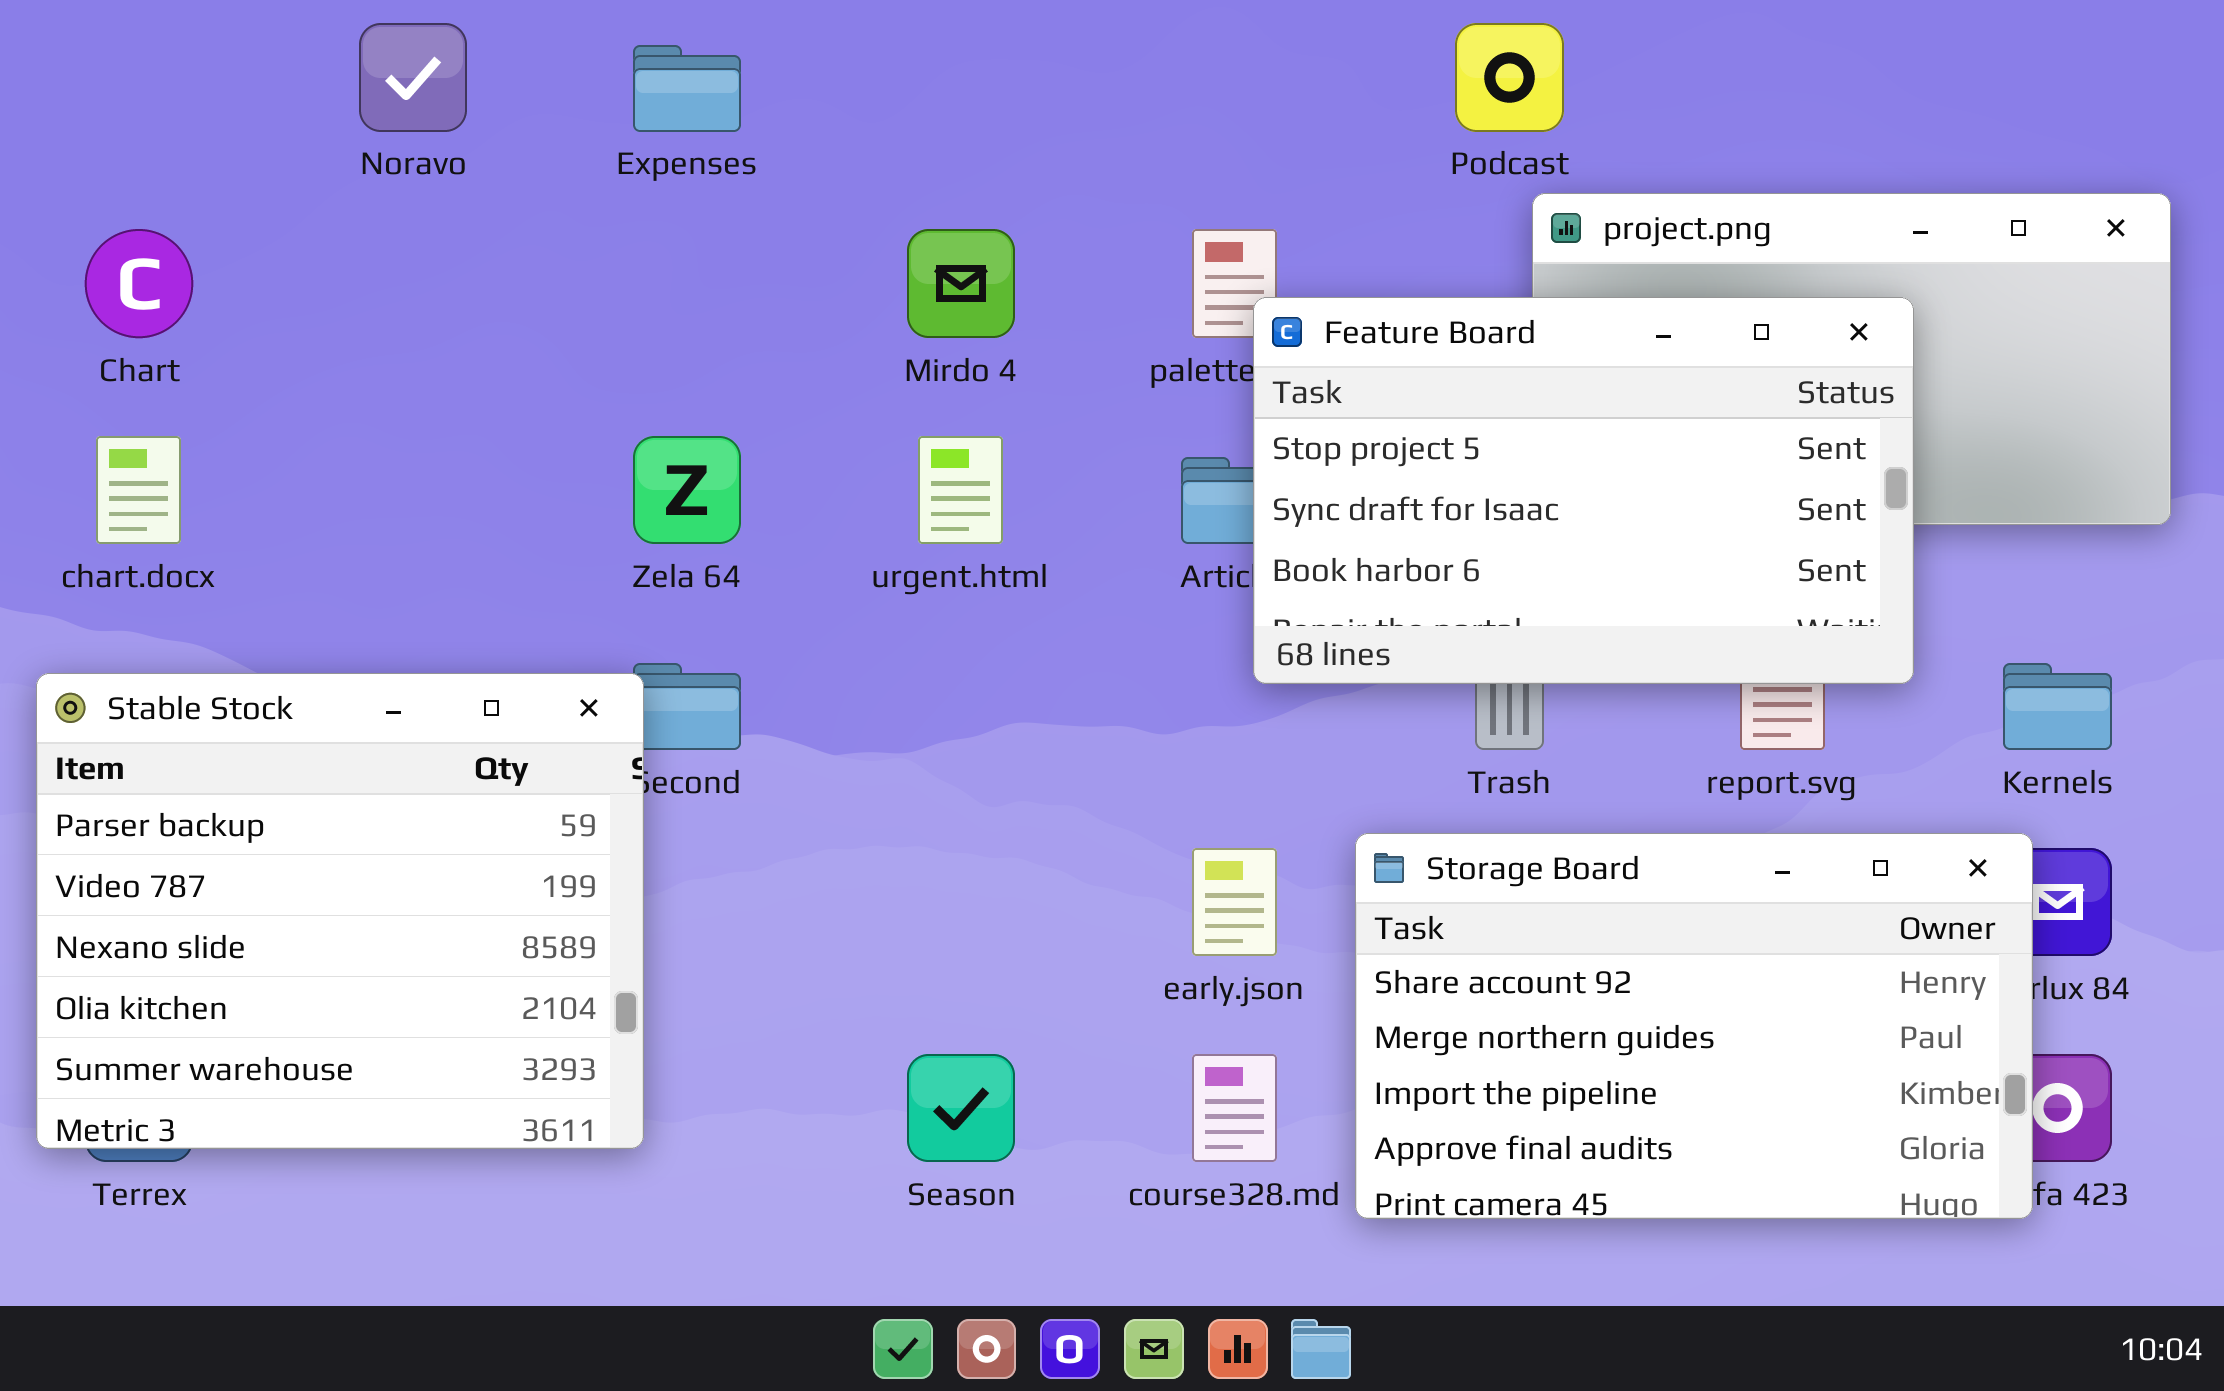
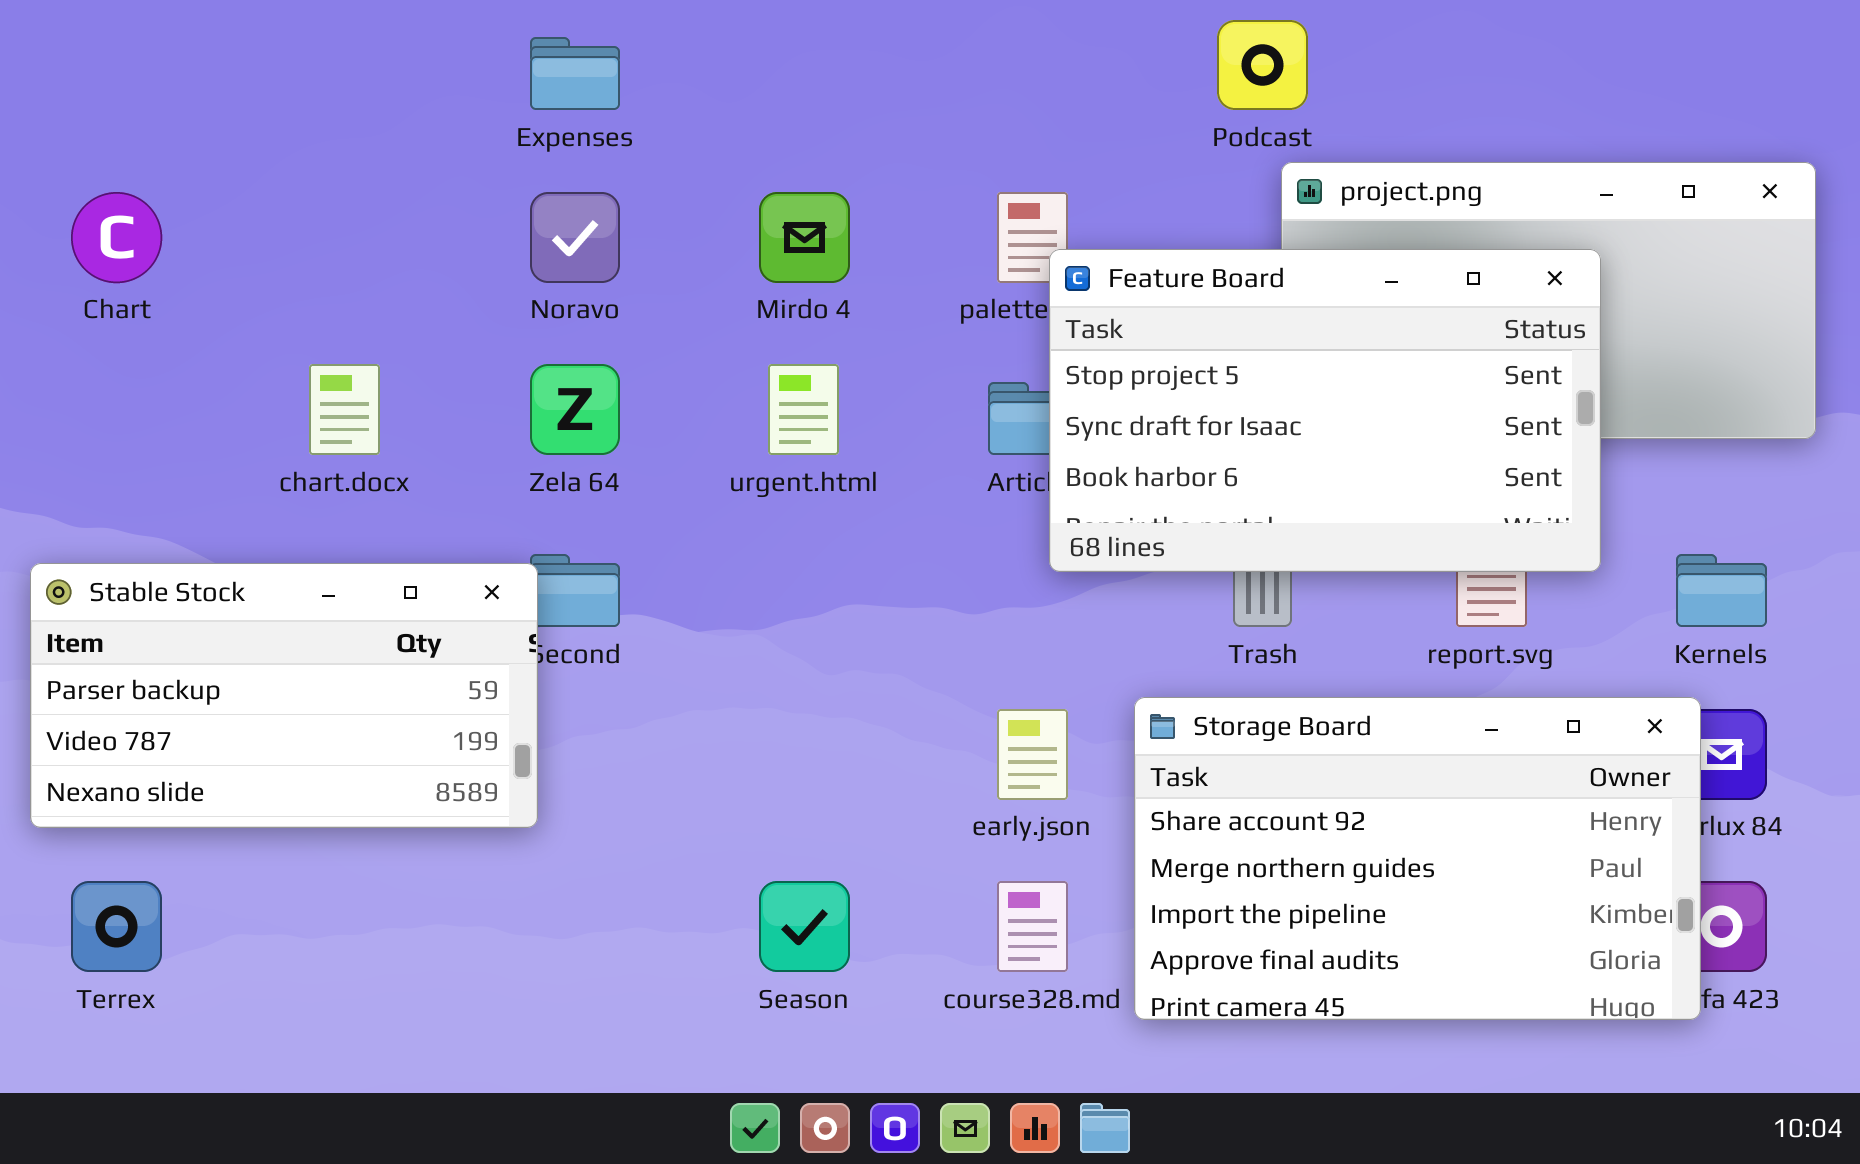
Noravo: [359,23,467,132] -> [530,192,620,283], moved
chart.docx: [96,436,181,544] -> [309,364,380,455], moved
Stable Stock: [36,673,644,1149] -> [30,563,538,828], resized

